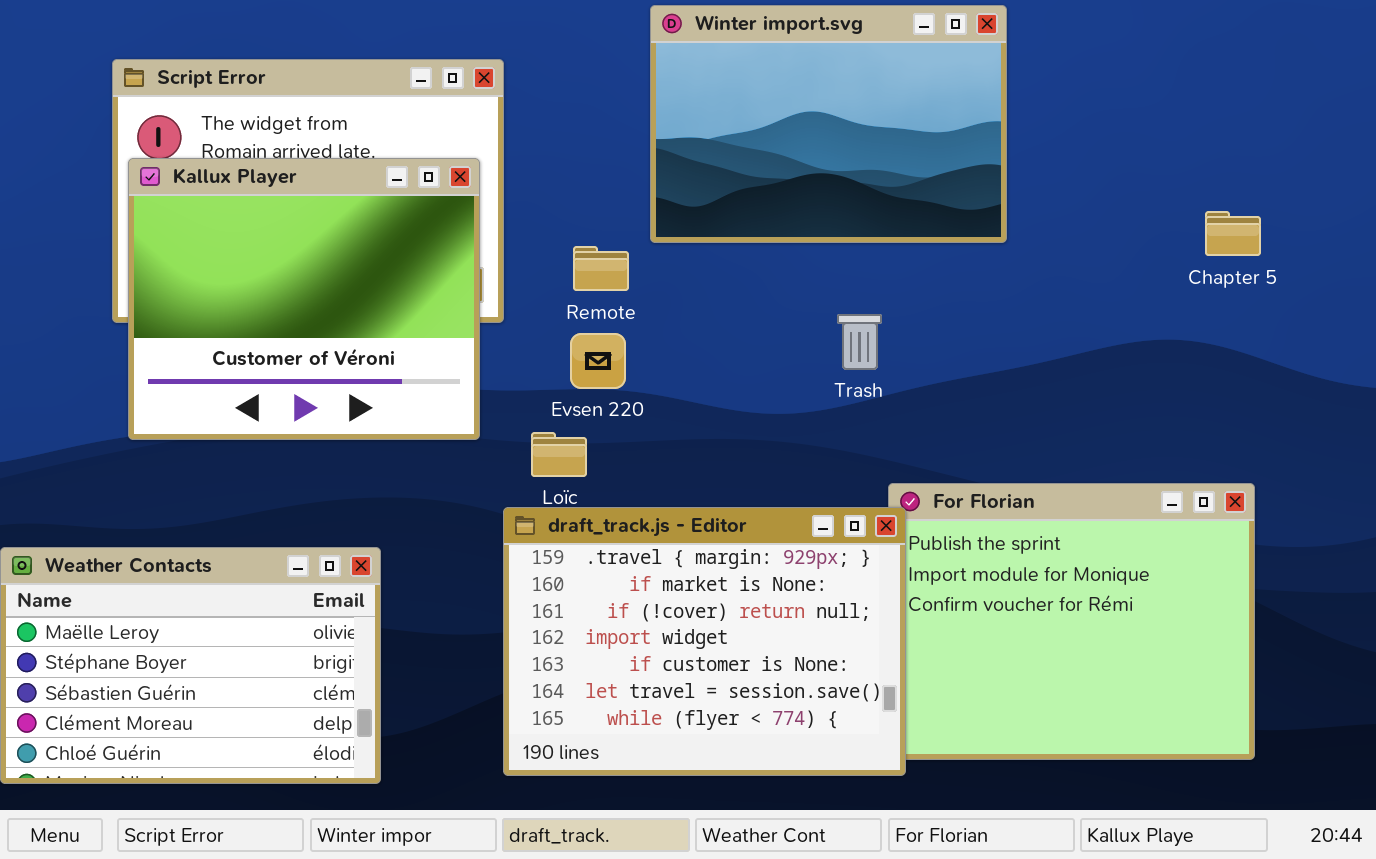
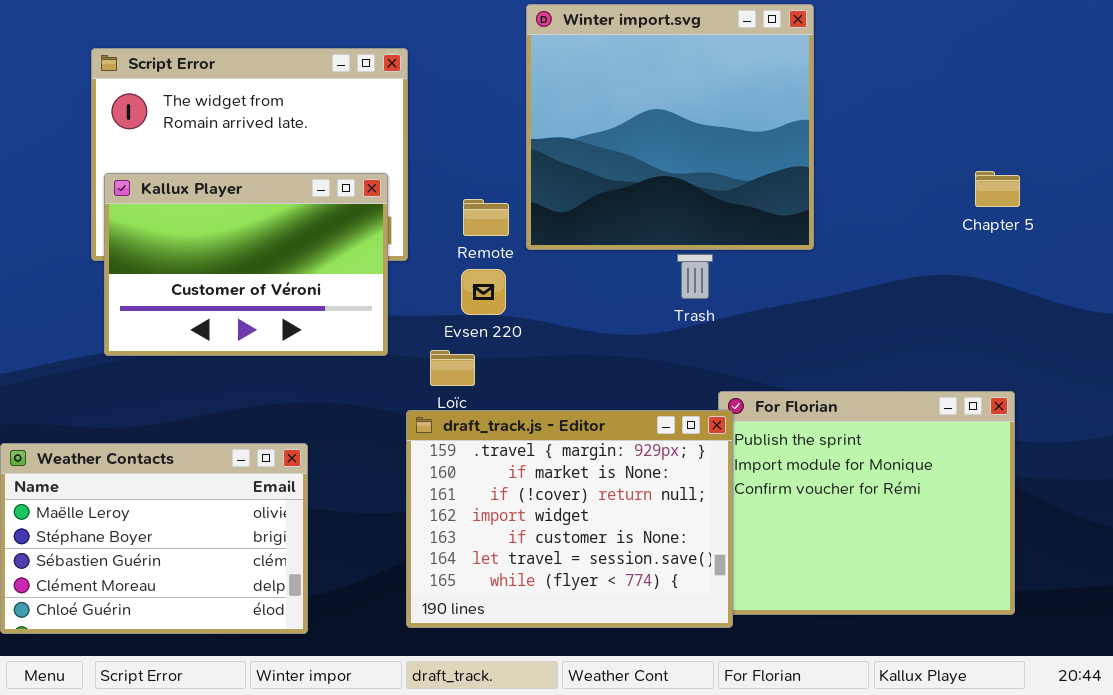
Winter import.svg: [650,5,1007,243] -> [526,4,814,250], resized
Kallux Player: [128,158,480,440] -> [104,173,388,356], resized

